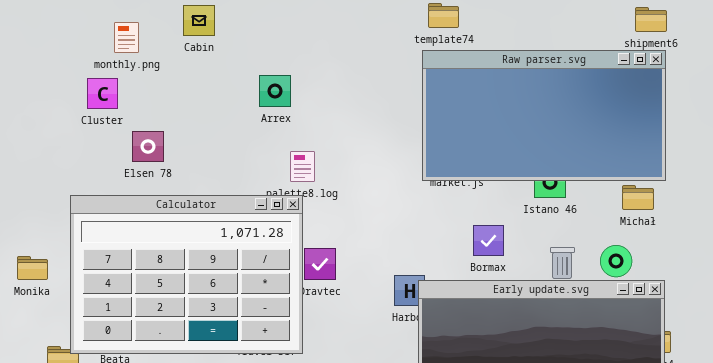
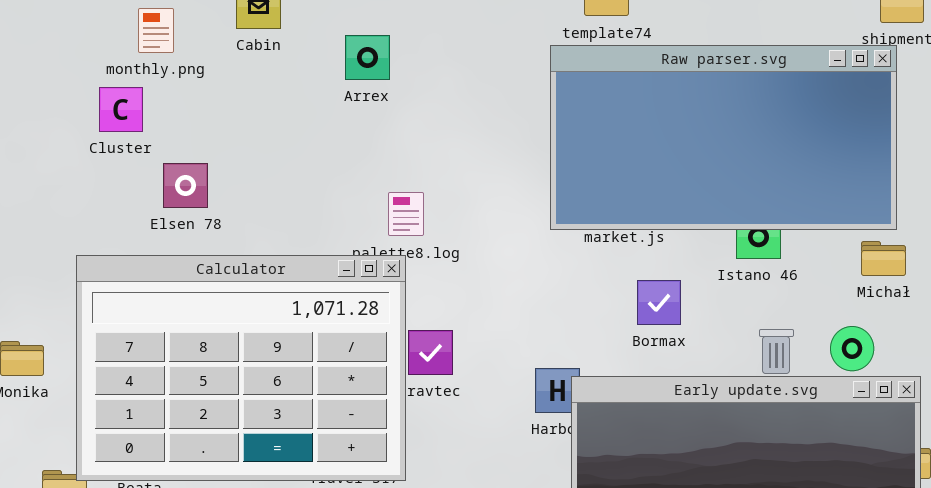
Raw parser.svg: [422,50,666,181] -> [550,45,897,230], moved
Arrex: [259,75,291,107] -> [345,35,390,80], moved
Bormax: [473,225,504,256] -> [637,280,681,325], moved

